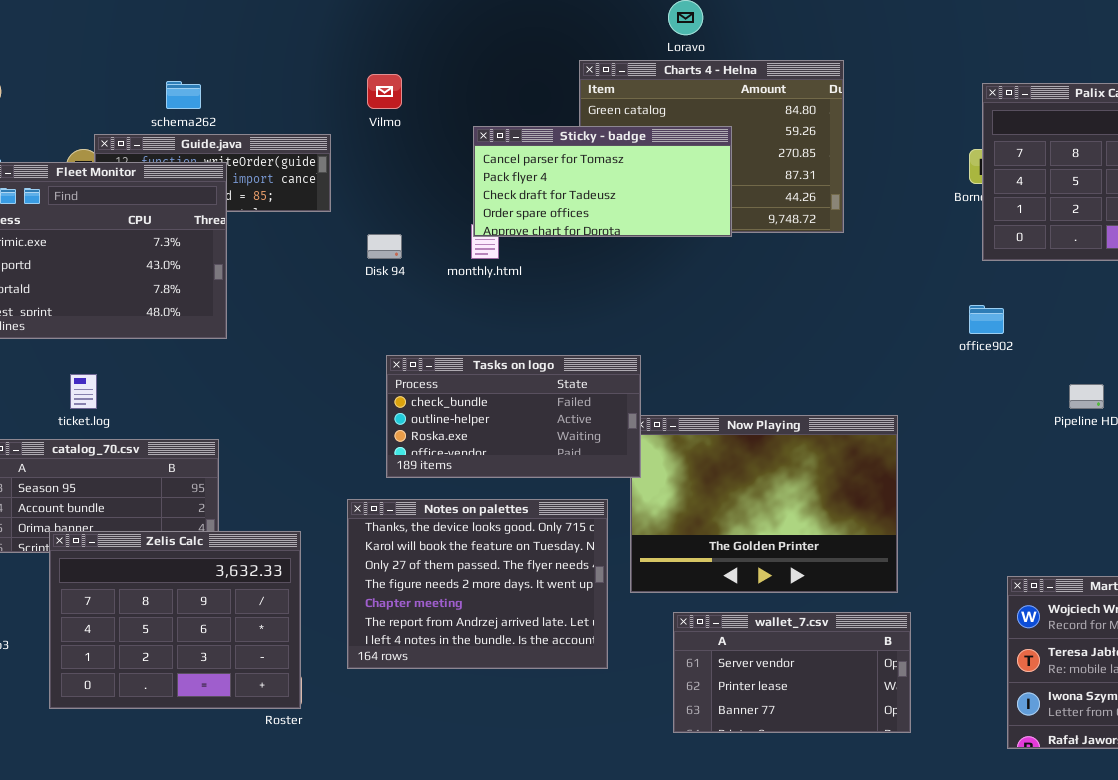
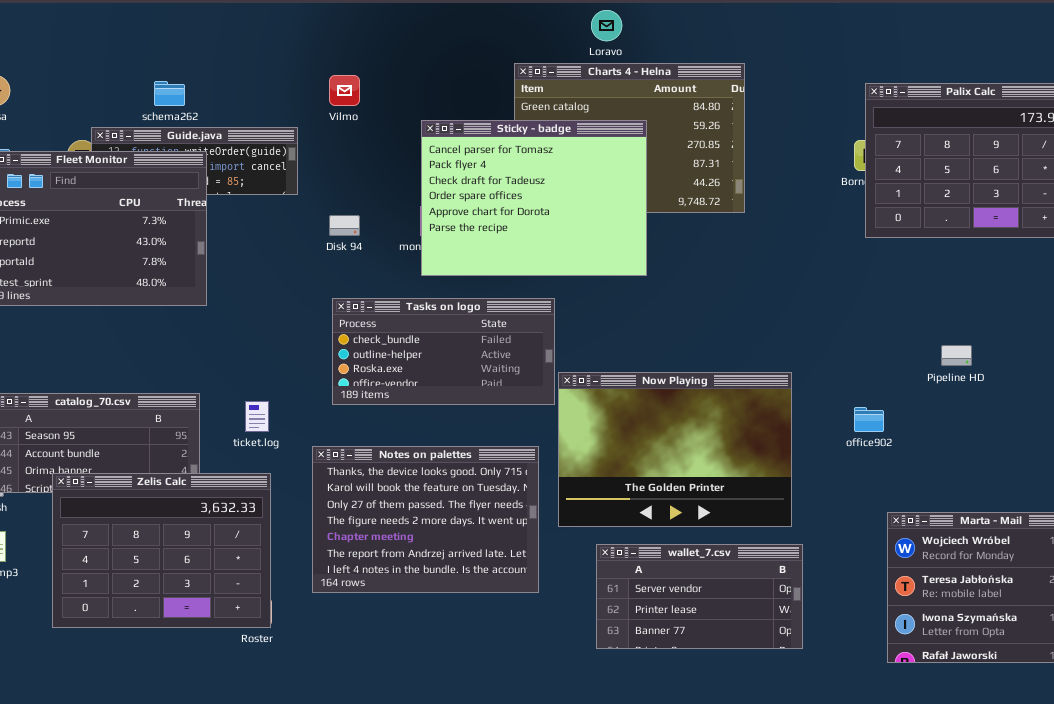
Sticky - badge: [473,126,732,237] -> [421,120,647,276], resized
office902: [969,305,1004,334] -> [854,407,884,432], moved
Tasks on logo: [386,355,641,478] -> [332,298,555,405], moved
ticket.log: [70,374,97,409] -> [245,401,269,432], moved

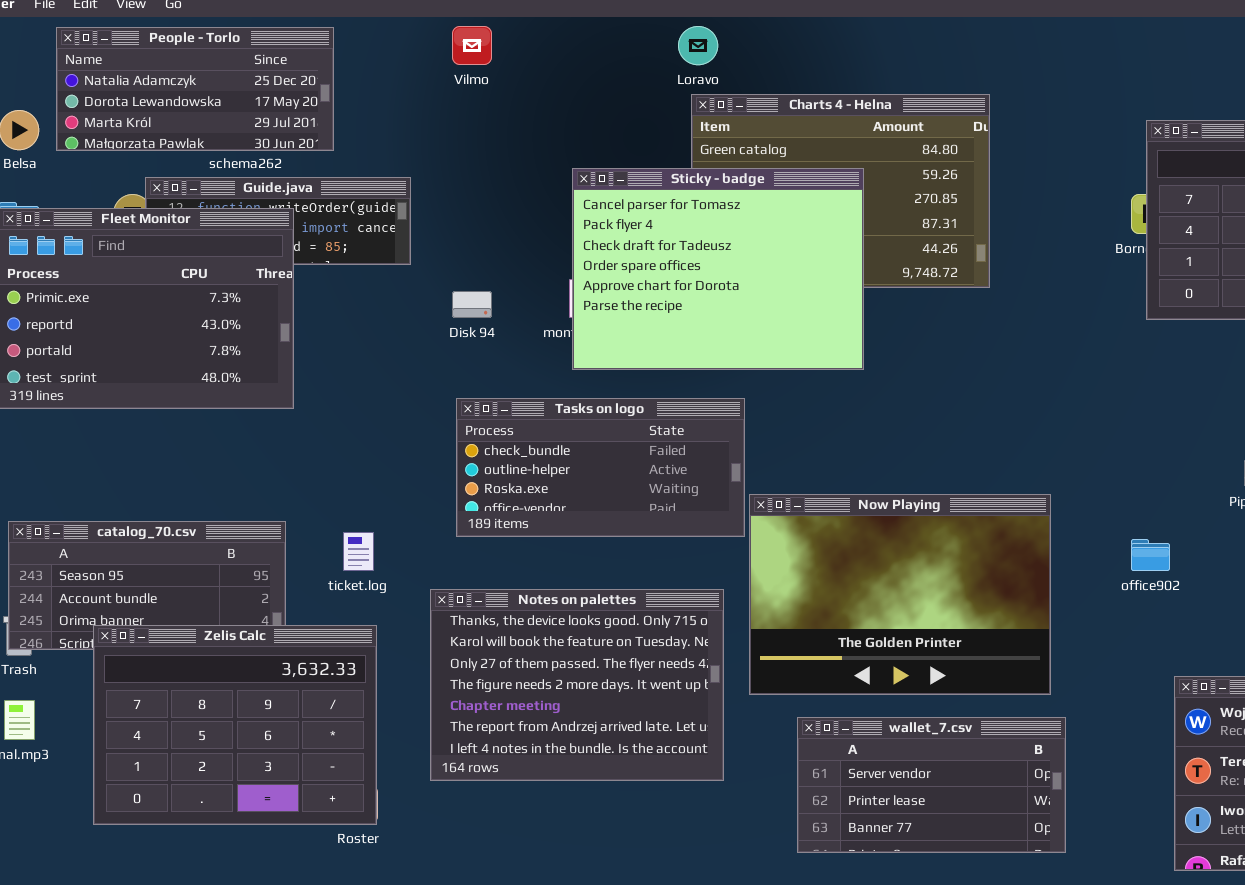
Loravo: [591,10,622,41] -> [678,26,718,65], moved
People - Torlo: none -> [56,27,334,151], opened
Vilmo: [329,75,360,106] -> [452,26,492,65], moved

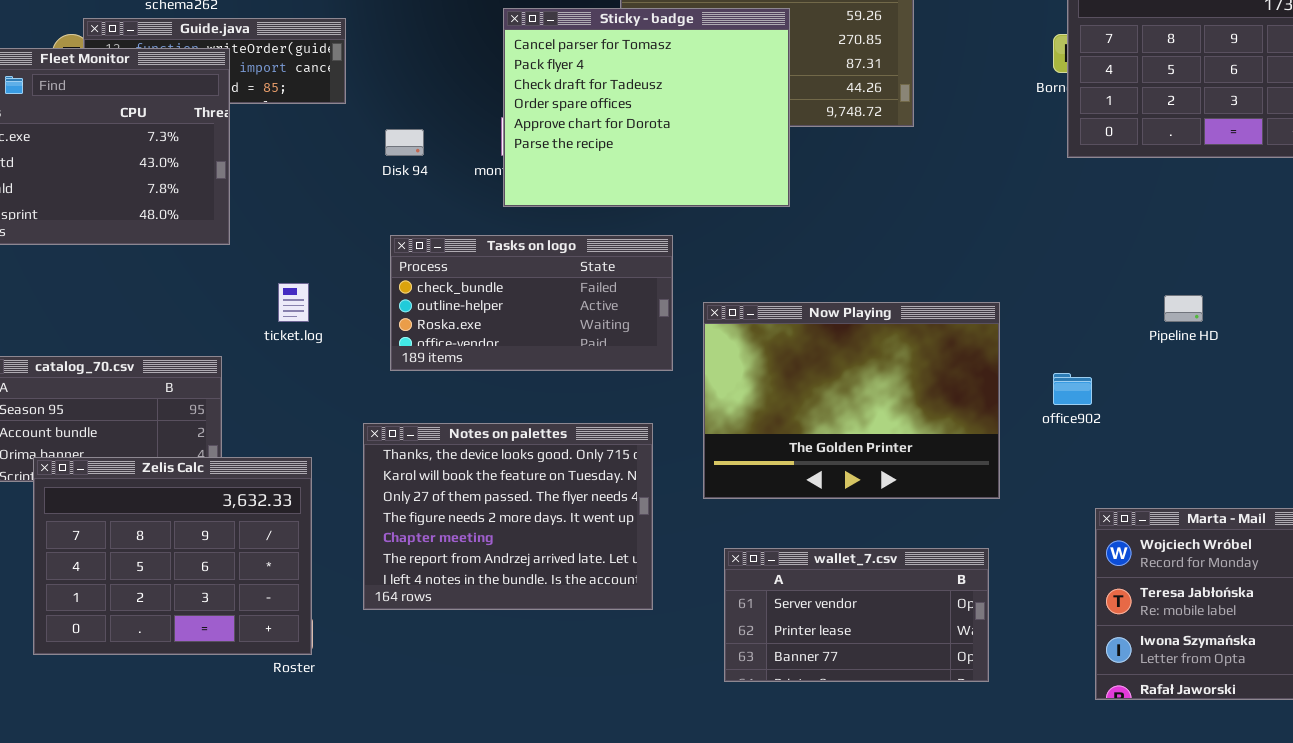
Now Playing: [749,494,1051,695] -> [703,302,1000,499], moved
ticket.log: [343,532,374,571] -> [278,283,309,322], moved

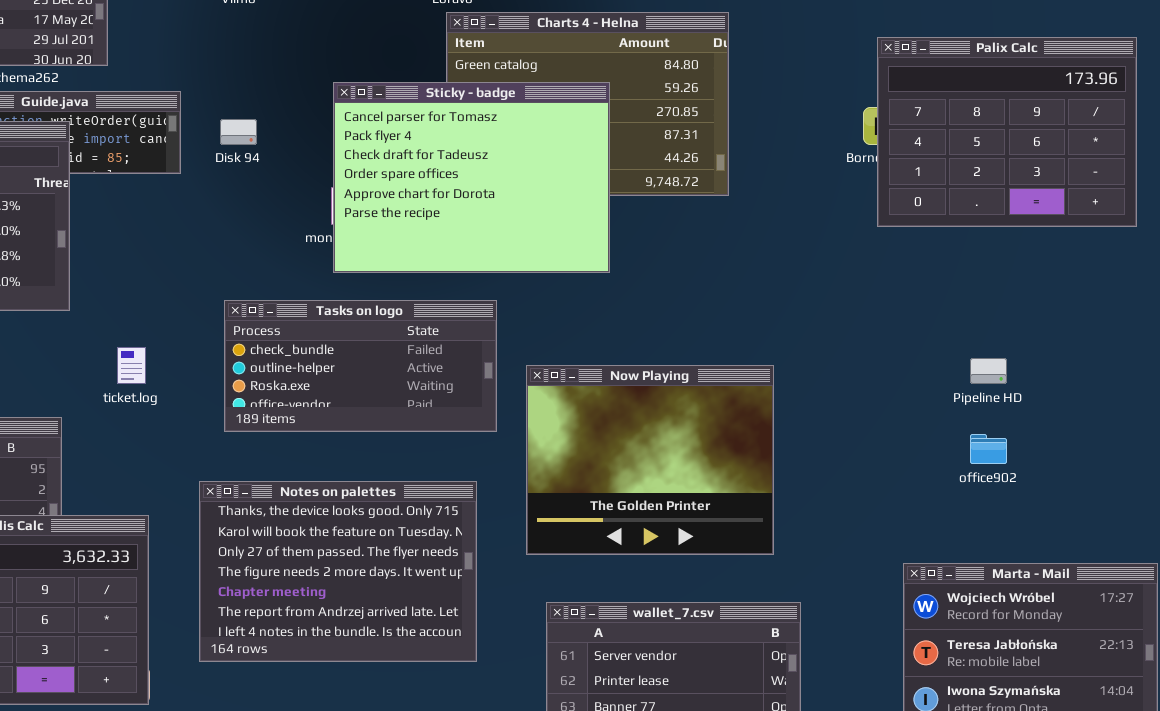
Disk 94: [385,129,424,156] -> [220,119,257,145], moved
Now Playing: [703,302,1000,499] -> [526,365,774,555], resized
office902: [1053,373,1092,405] -> [970,434,1007,464], moved

